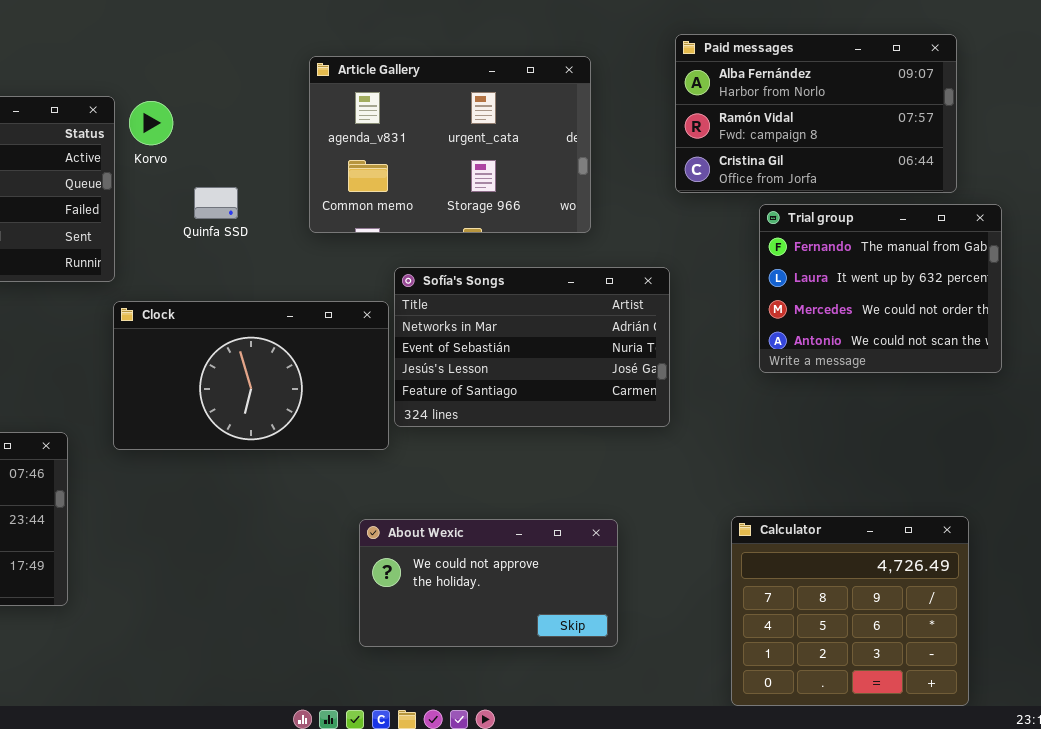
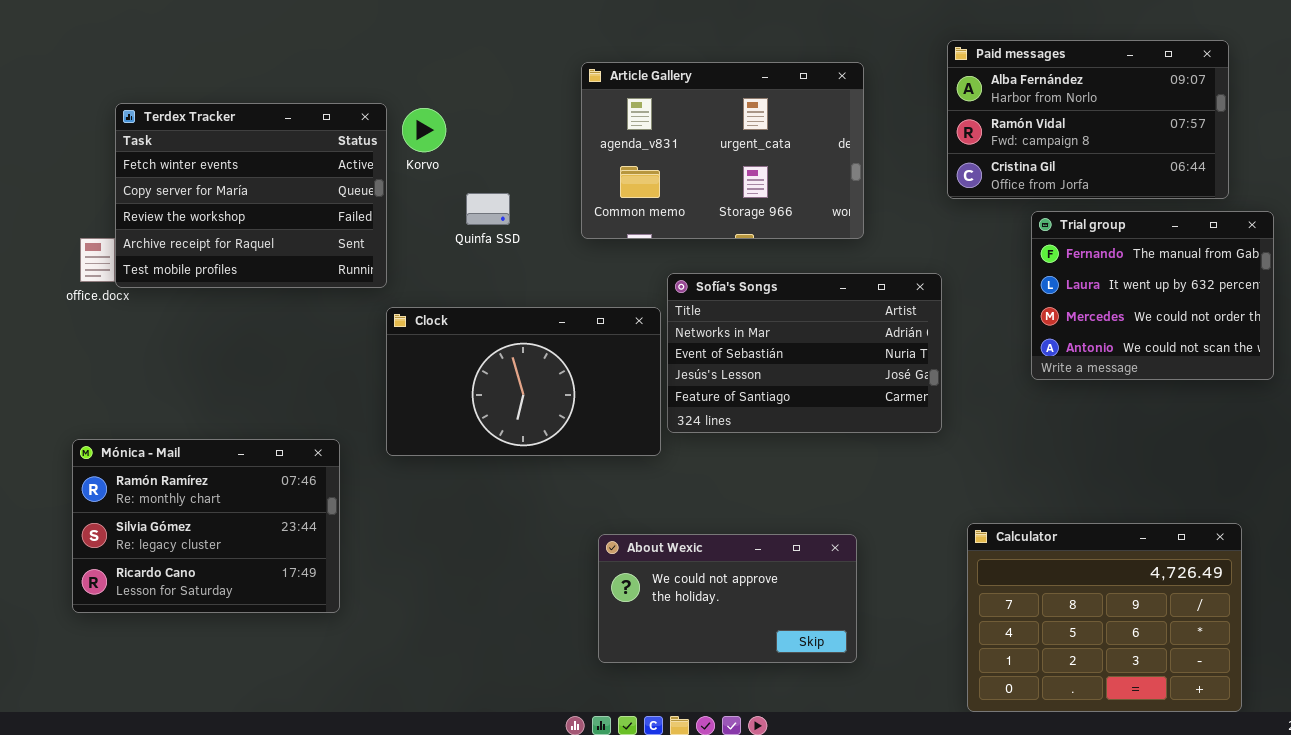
Calculator: [731,516,969,706] -> [967,523,1242,712], resized
About Wexic: [359,519,618,647] -> [598,534,857,663], moved

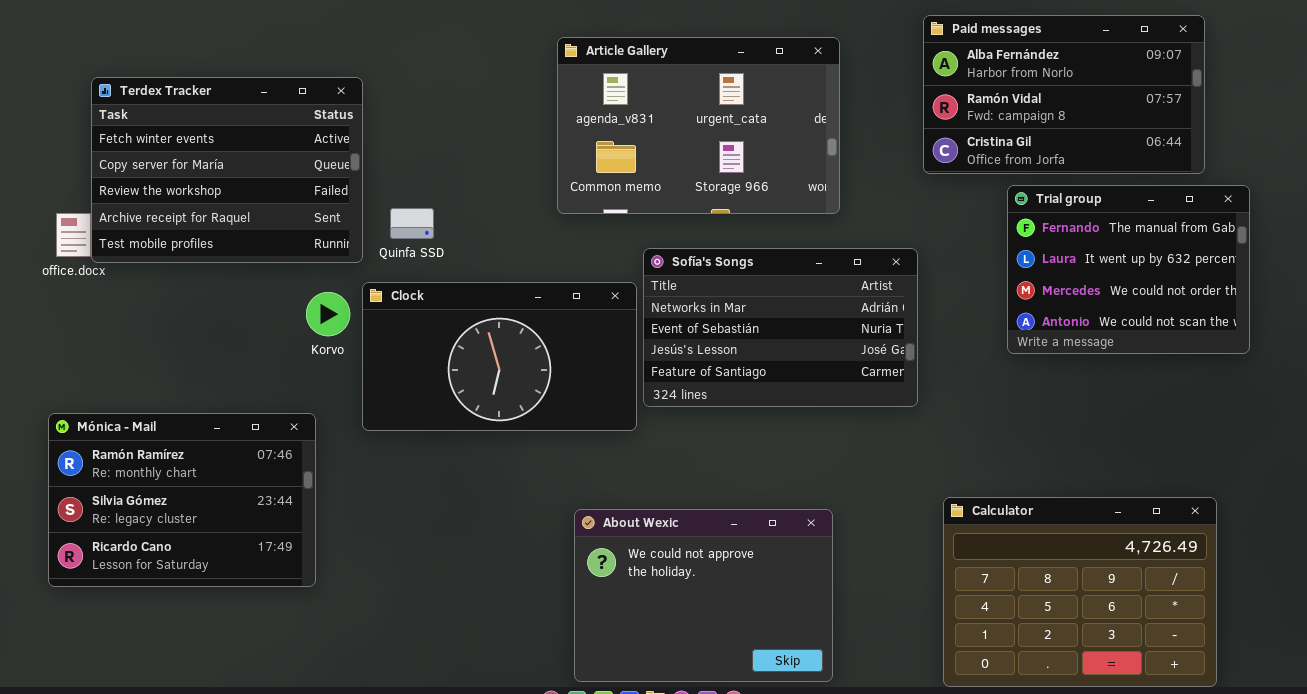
Korvo: [402,108,446,152] -> [306,292,350,336], moved
Quinfa SSD: [466,193,510,225] -> [390,208,434,239], moved
About Wexic: [598,534,857,663] -> [574,509,833,682], resized

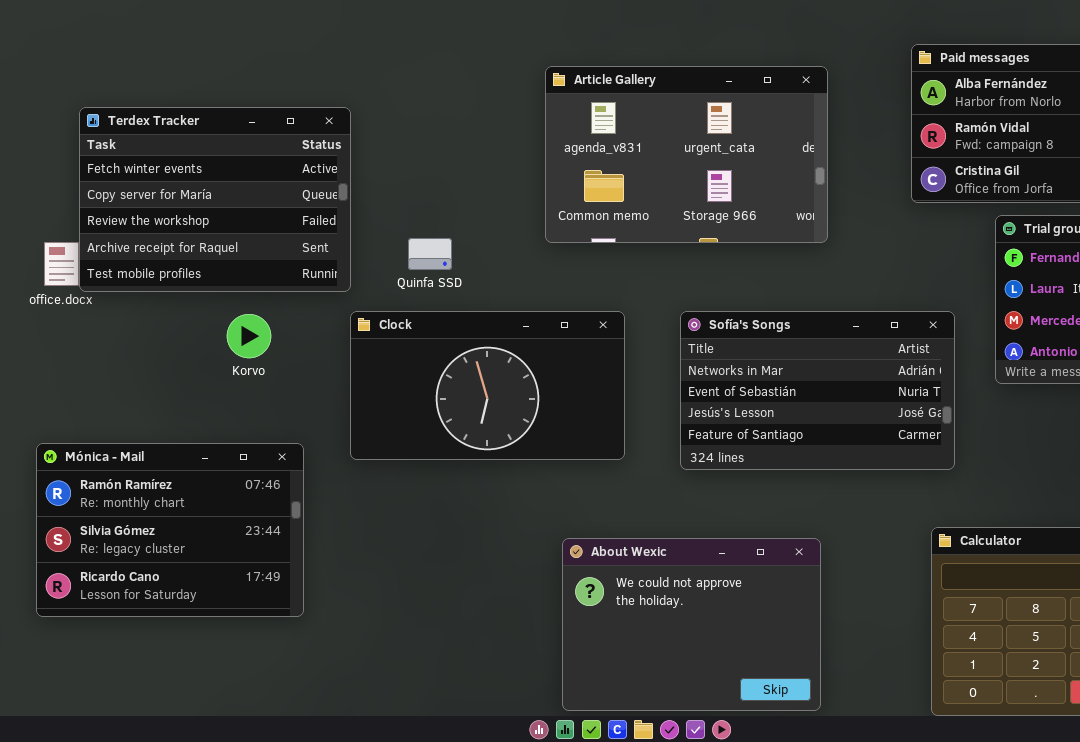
Quinfa SSD: [390,208,434,239] -> [408,238,452,270], moved
Sofía's Songs: [643,248,918,407] -> [680,311,955,470], moved
Korvo: [306,292,350,336] -> [227,314,271,358], moved

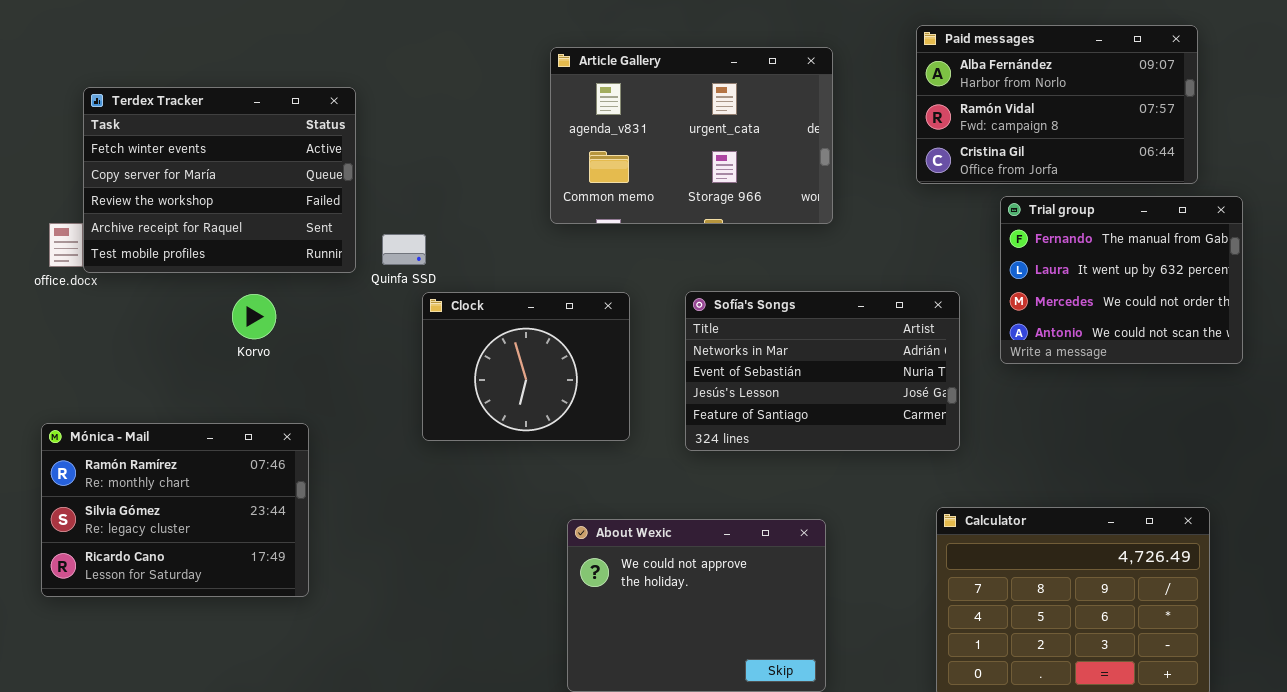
Quinfa SSD: [408,238,452,270] -> [382,234,426,265], moved
Clock: [350,311,625,460] -> [422,292,630,441], resized

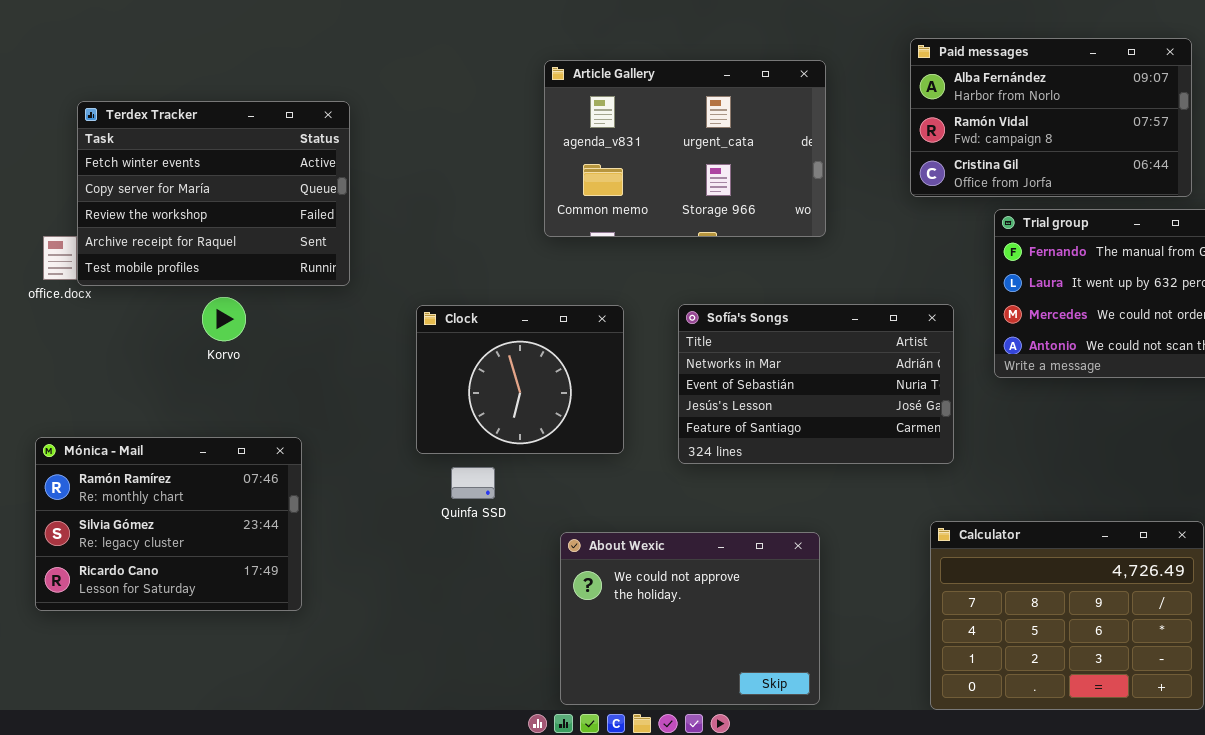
Quinfa SSD: [382,234,426,265] -> [451,467,495,499], moved
Korvo: [232,294,276,339] -> [202,297,246,341], moved

